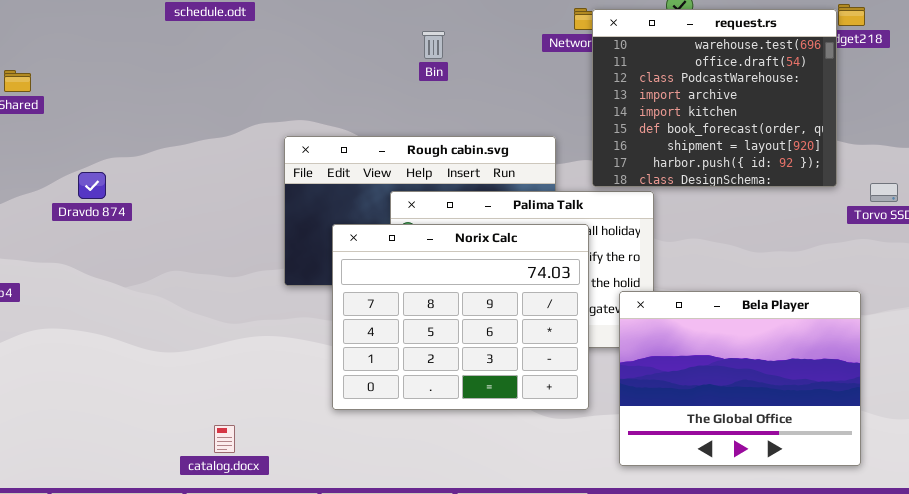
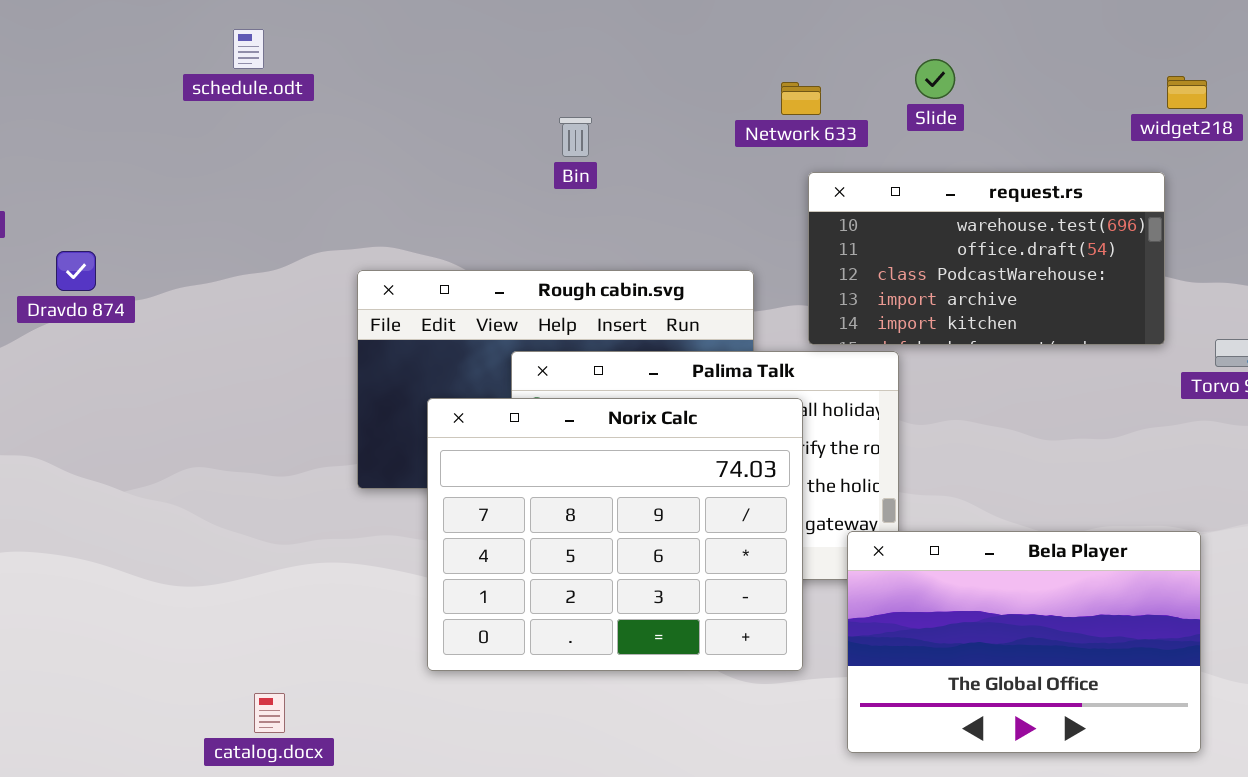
request.rs: [592,9,837,187] -> [808,172,1165,345], resized
Dravdo 874: [78,172,106,199] -> [56,251,96,291], moved
Bela Player: [619,291,861,466] -> [847,531,1201,753], resized

